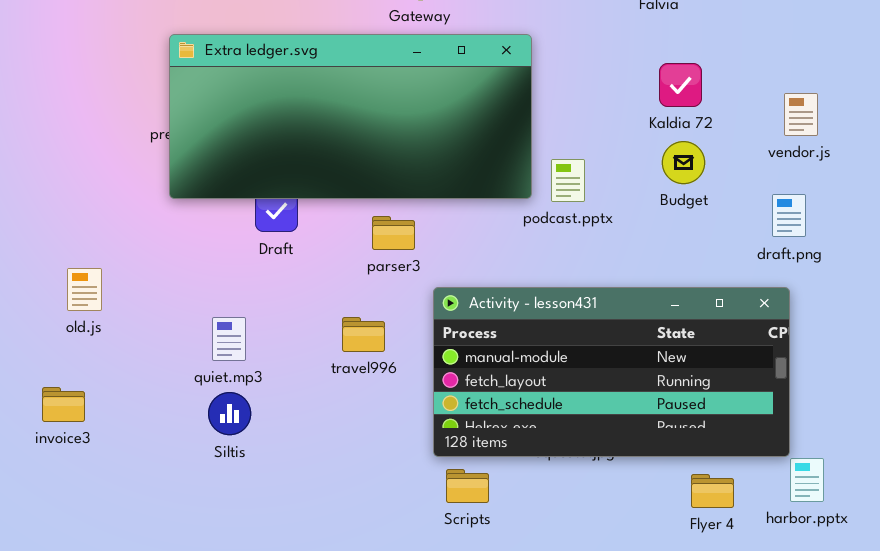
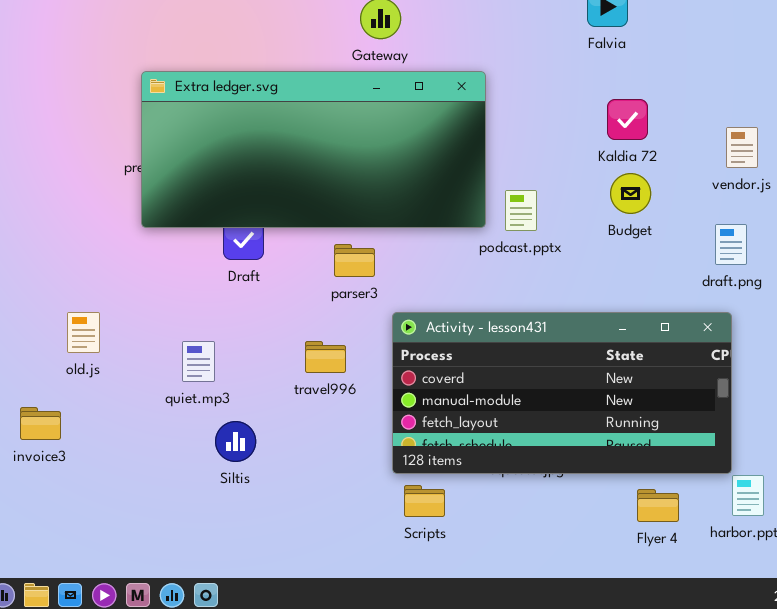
old.js: [67,268,102,311] -> [67,312,100,353], moved
Activity - lesson431: [433,287,790,457] -> [392,312,732,474], scrolled up 1 row
Siltis: [208,392,251,435] -> [215,421,256,462], moved

